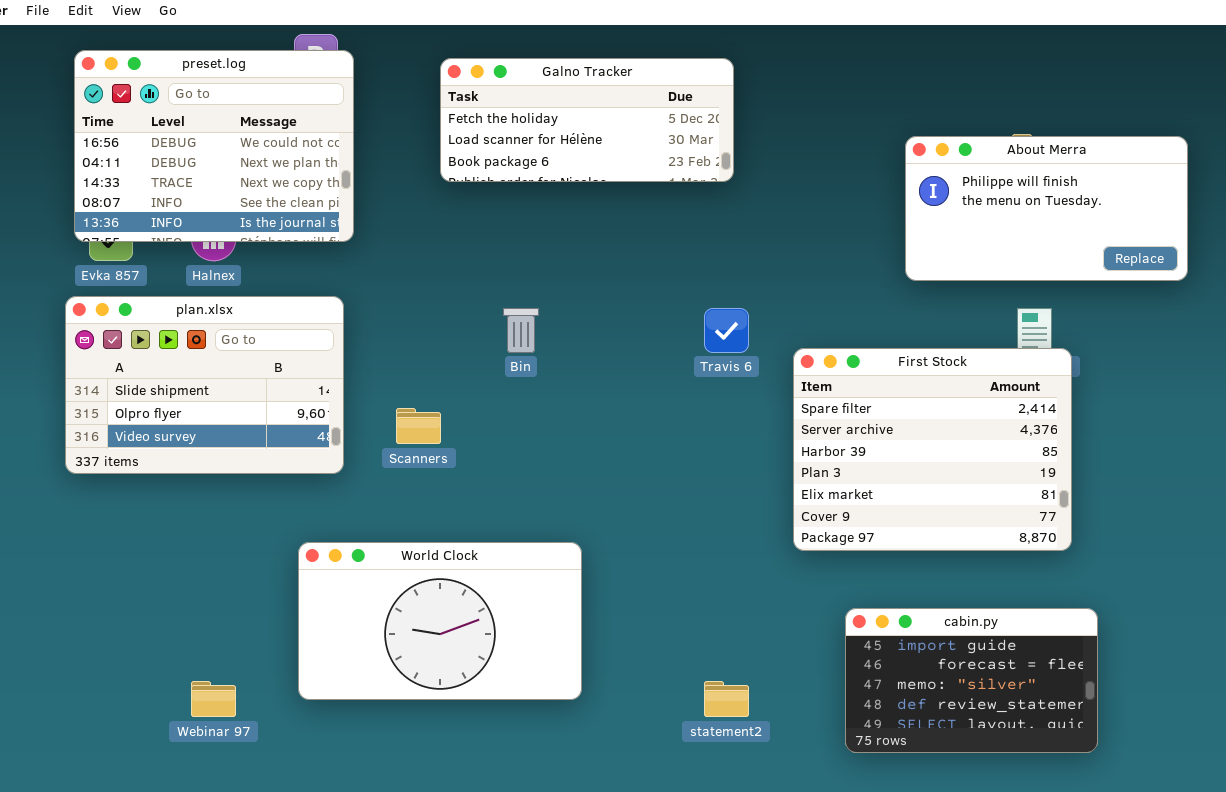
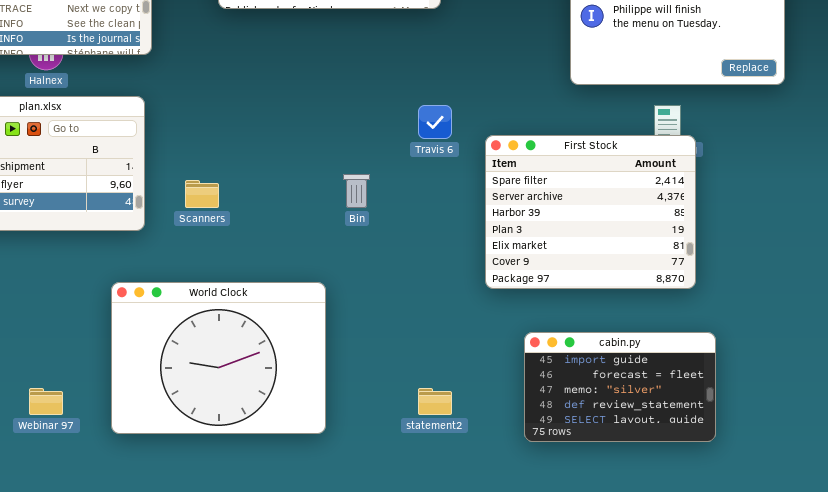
Bin: [503,308,539,353] -> [343,174,370,208], moved
World Clock: [298,542,582,700] -> [111,282,326,434], resized

